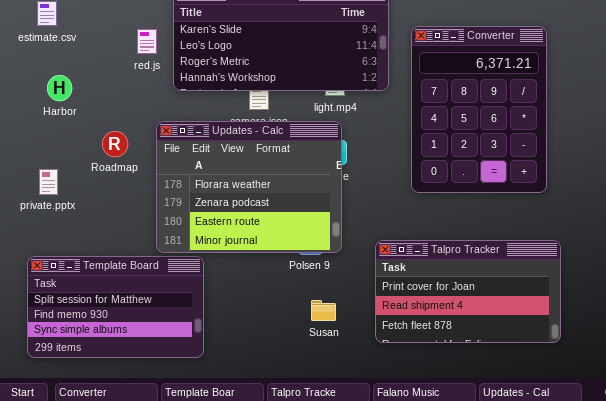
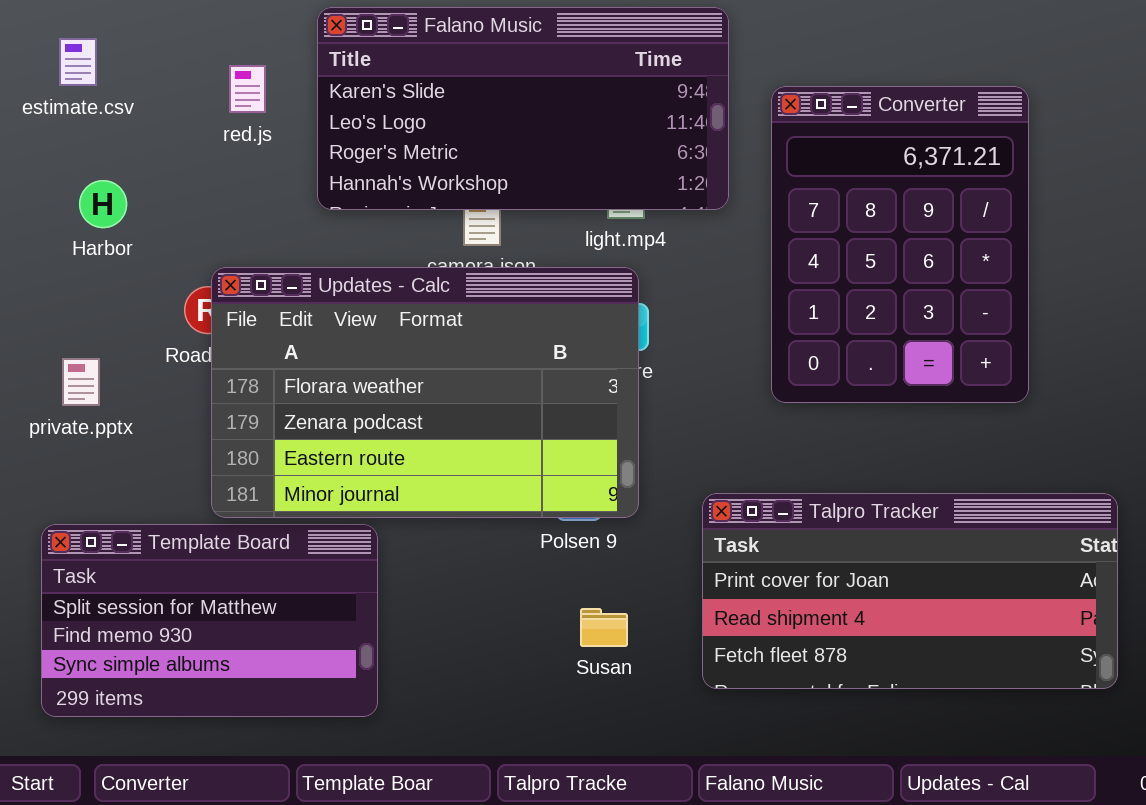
red.js: [137,29,157,54] -> [229,65,266,113], moved
Updates - Calc: [156,121,342,253] -> [211,267,639,518], resized
Talpro Tracker: [375,240,561,343] -> [702,493,1118,689], resized

